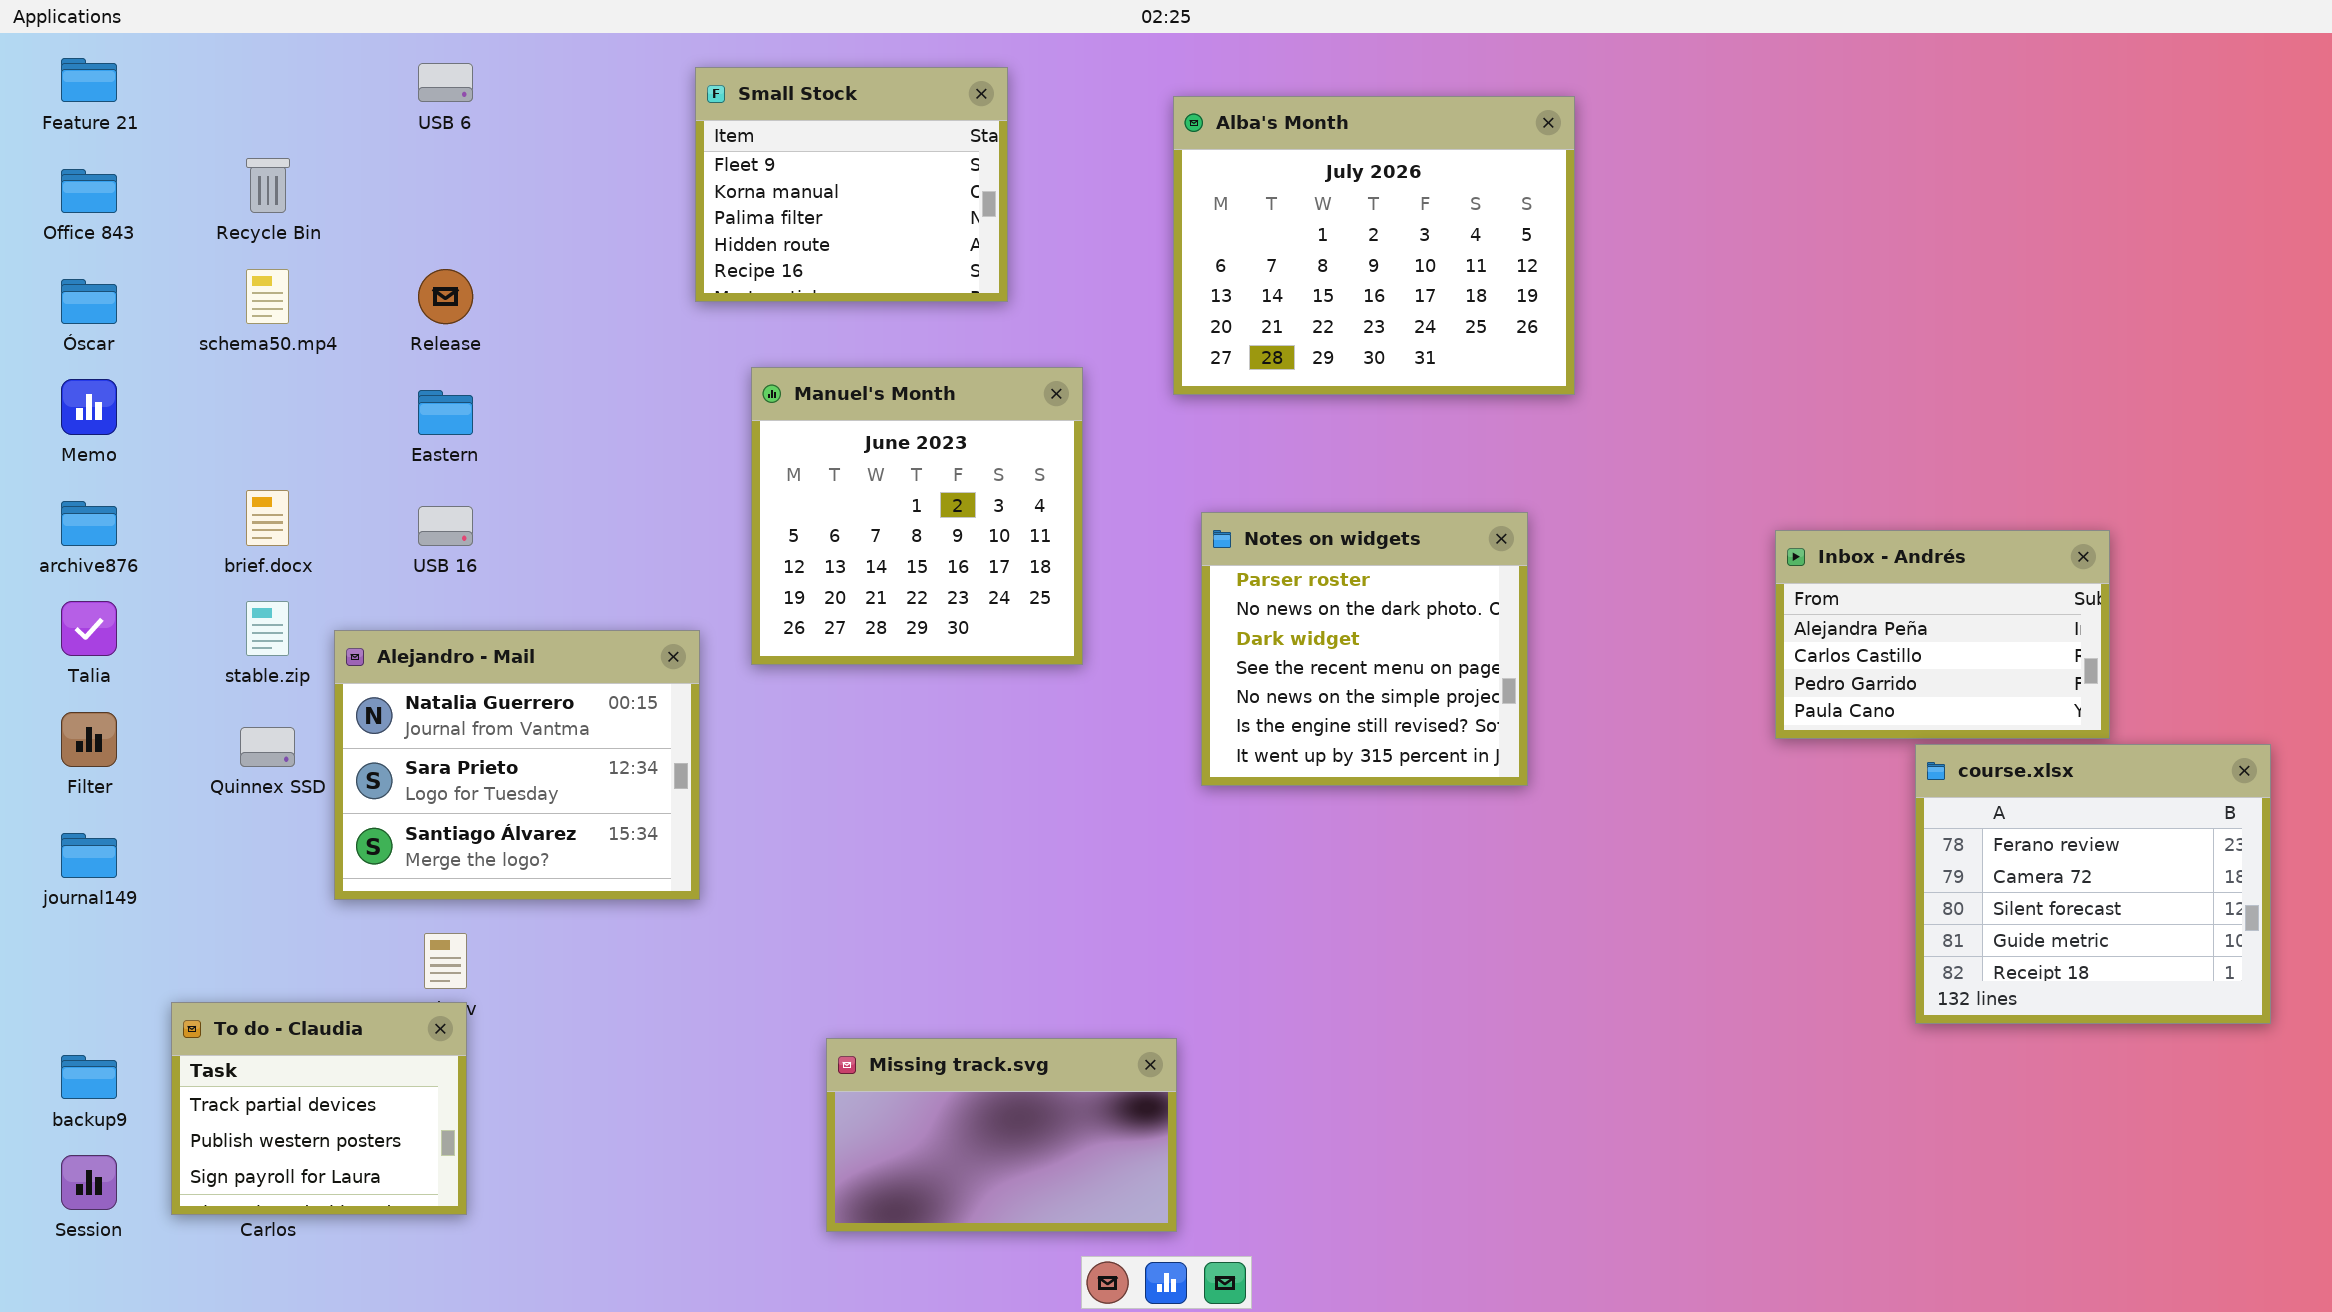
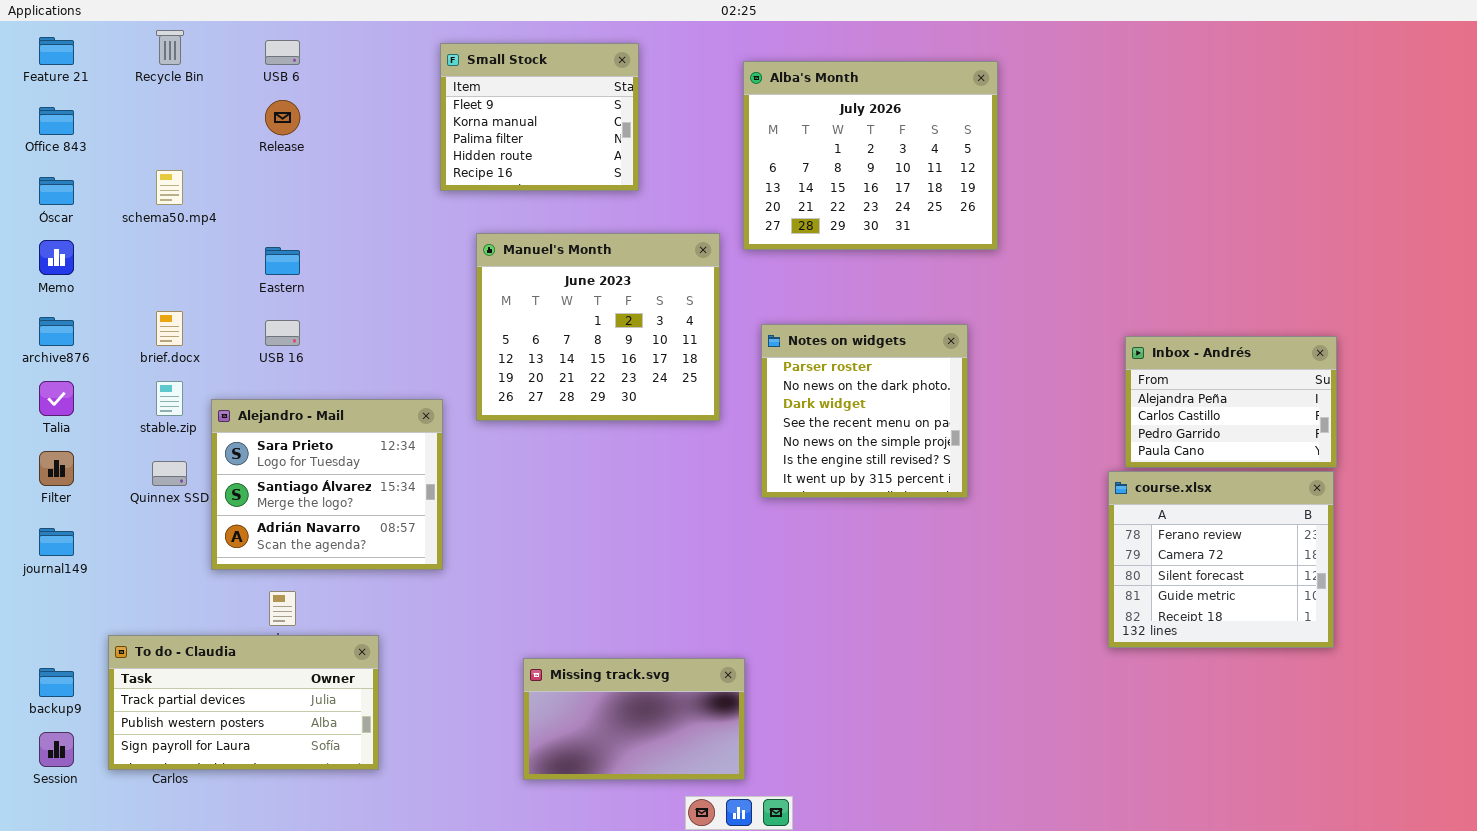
Recycle Bin: [246,158,290,213] -> [156,30,184,65], moved
Release: [418,269,473,324] -> [265,100,300,135], moved
Manuel's Month: [751,367,1083,665] -> [476,233,720,421], resized
Alejandro - Mail: [334,630,700,900] -> [211,399,443,570], scrolled down 1 row
course.xlsx: [1915,744,2271,1024] -> [1108,471,1334,648], moved
To do - Claudia: [171,1002,467,1215] -> [108,635,379,770], resized

